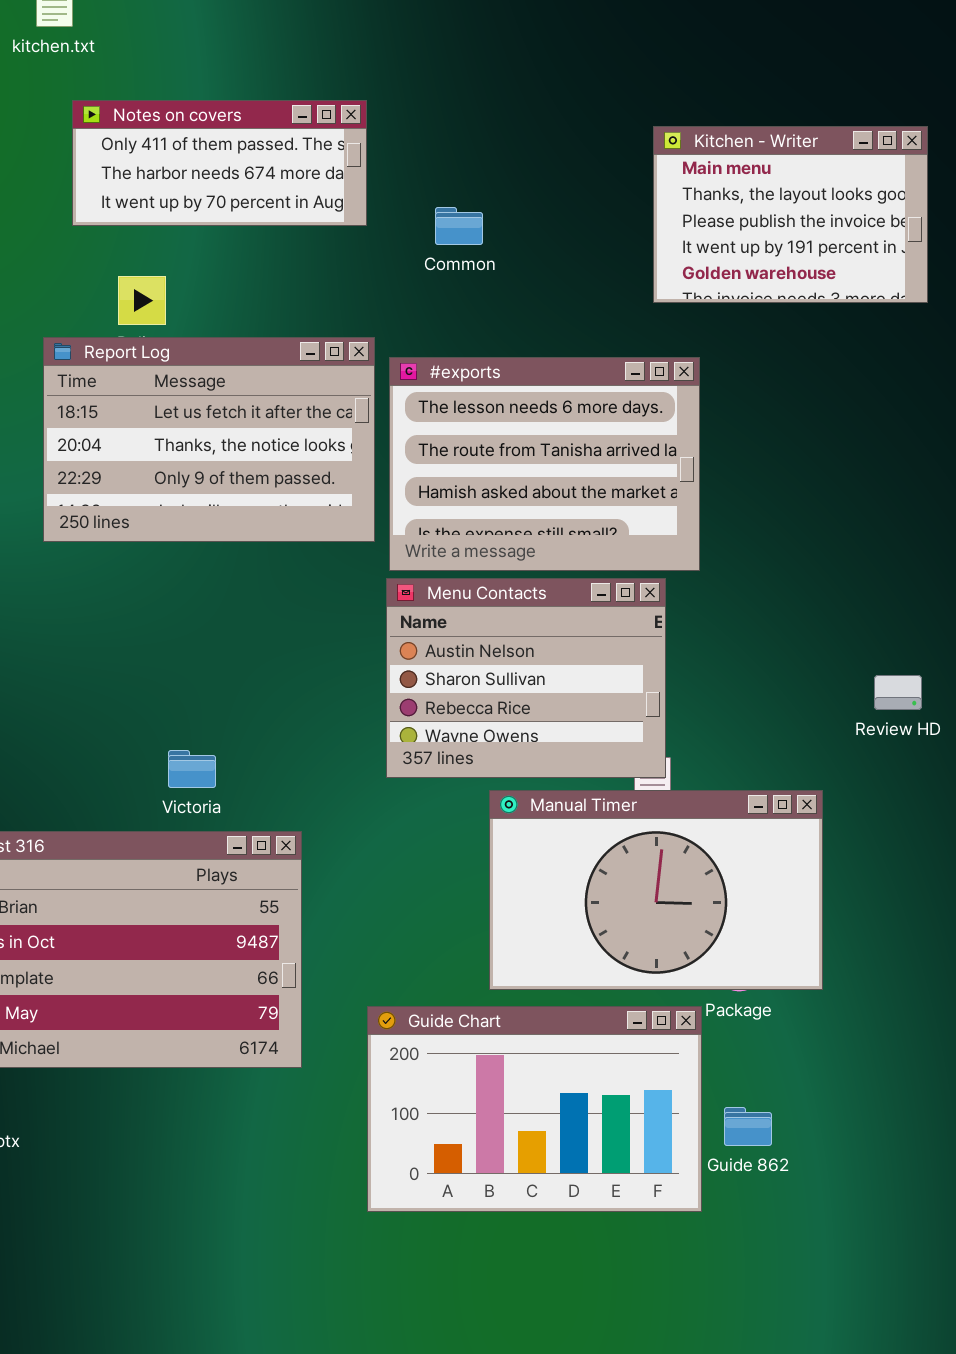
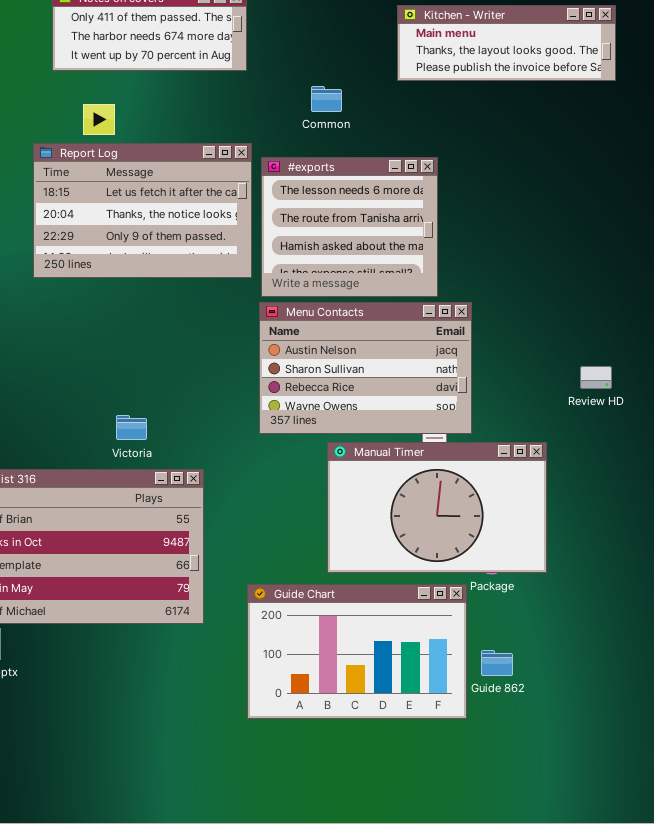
Kitchen - Writer: [653,126,928,303] -> [397,5,616,81], resized
Common: [435,207,483,245] -> [311,86,342,112], moved
#exports: [389,357,700,571] -> [261,157,438,297], resized
Menu Contacts: [386,578,666,778] -> [259,302,472,434], resized

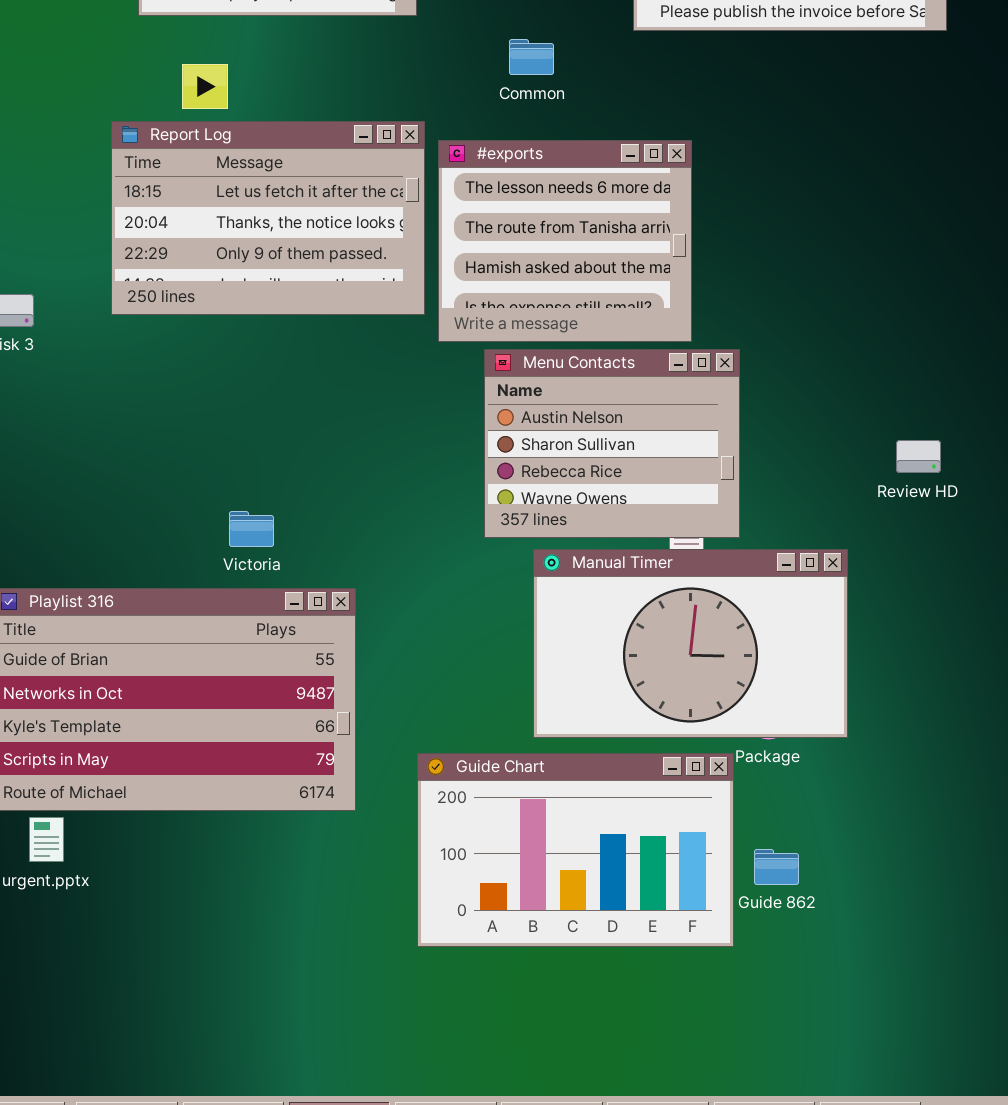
Menu Contacts: [259,302,472,434] -> [484,349,740,538], resized

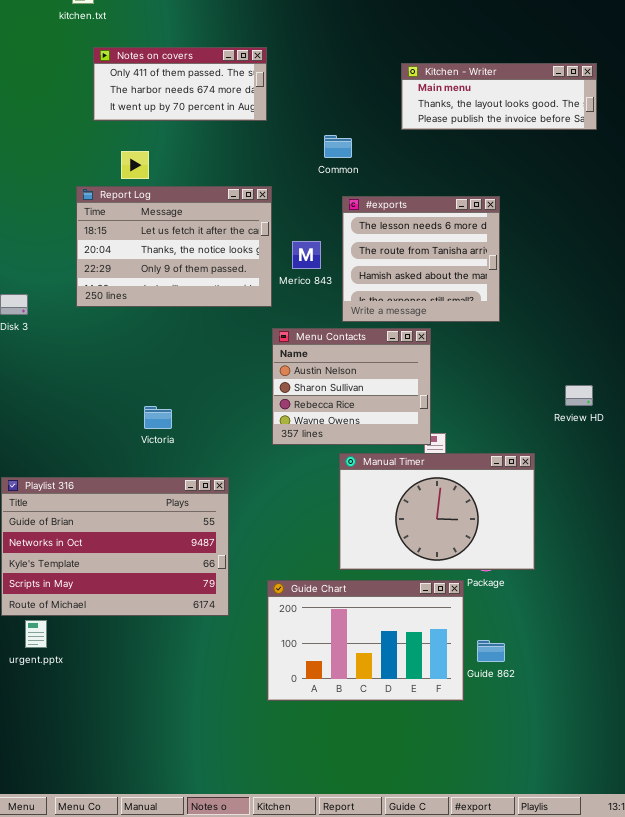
#exports: [438,140,692,342] -> [342,196,500,322], moved
Menu Contacts: [484,349,740,538] -> [272,328,431,445], moved
Victoria: [229,511,274,547] -> [144,406,172,429], moved

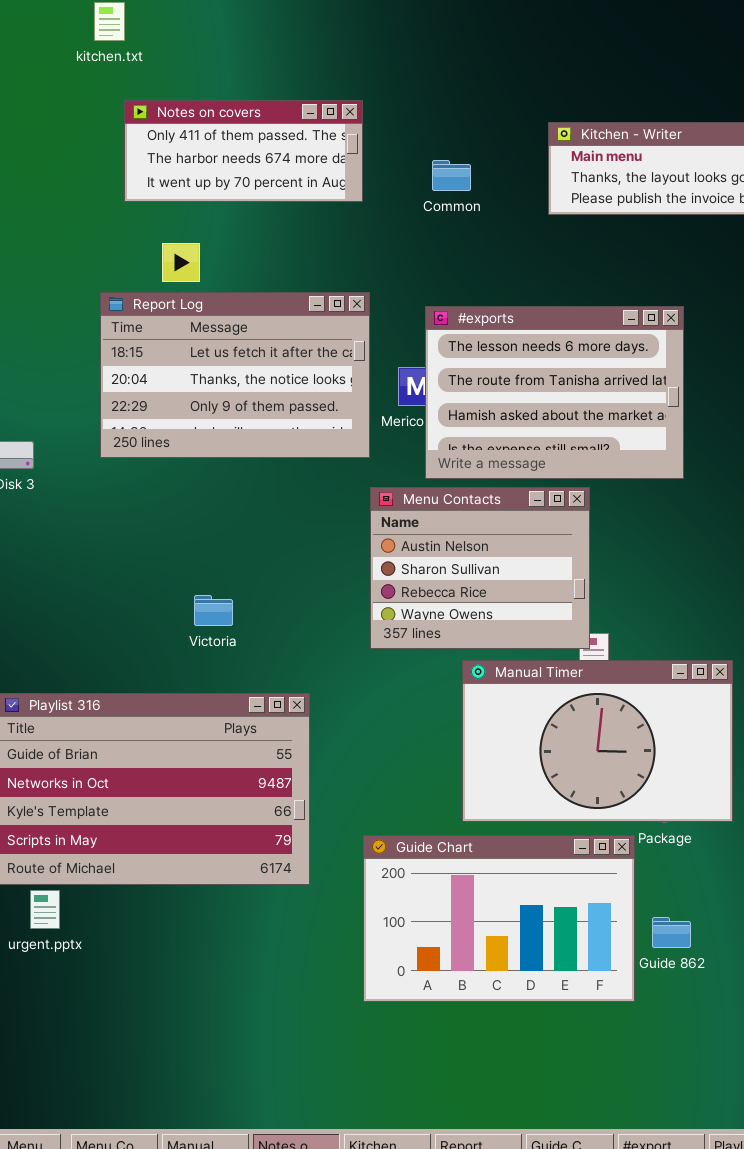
Common: [324,135,352,158] -> [432,160,471,191], moved
#exports: [342,196,500,322] -> [425,306,684,479], resized

